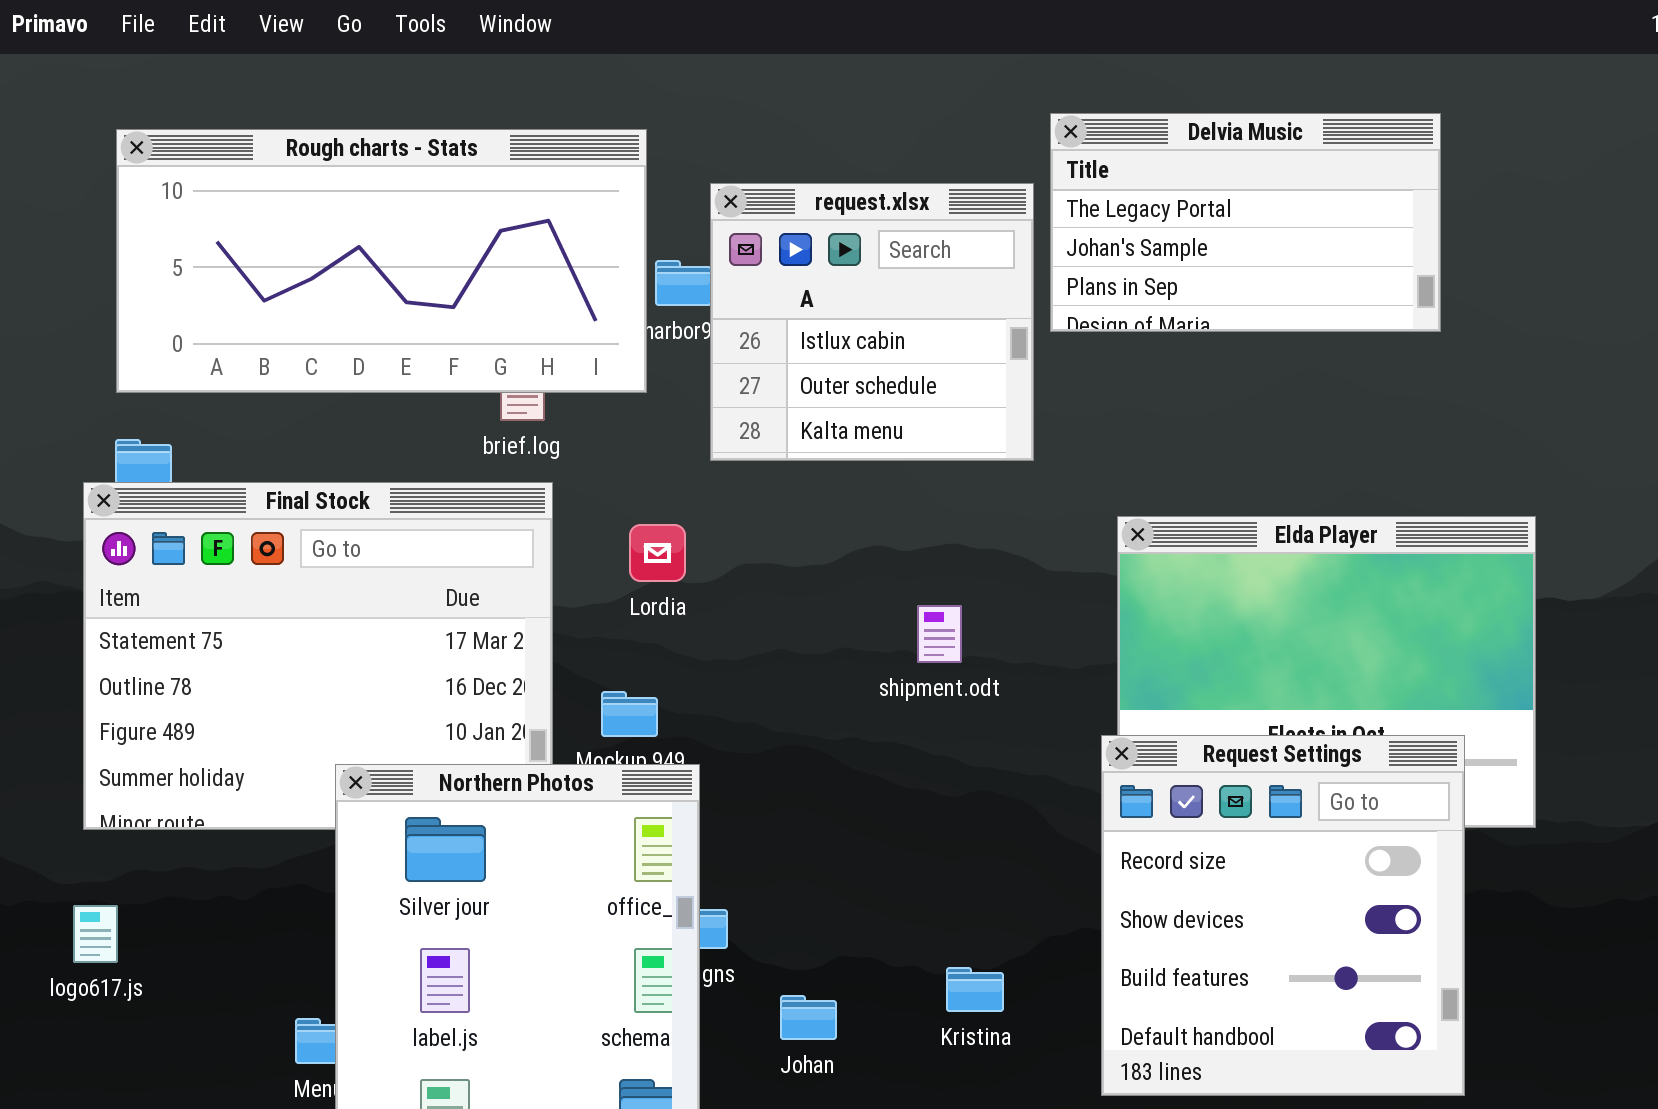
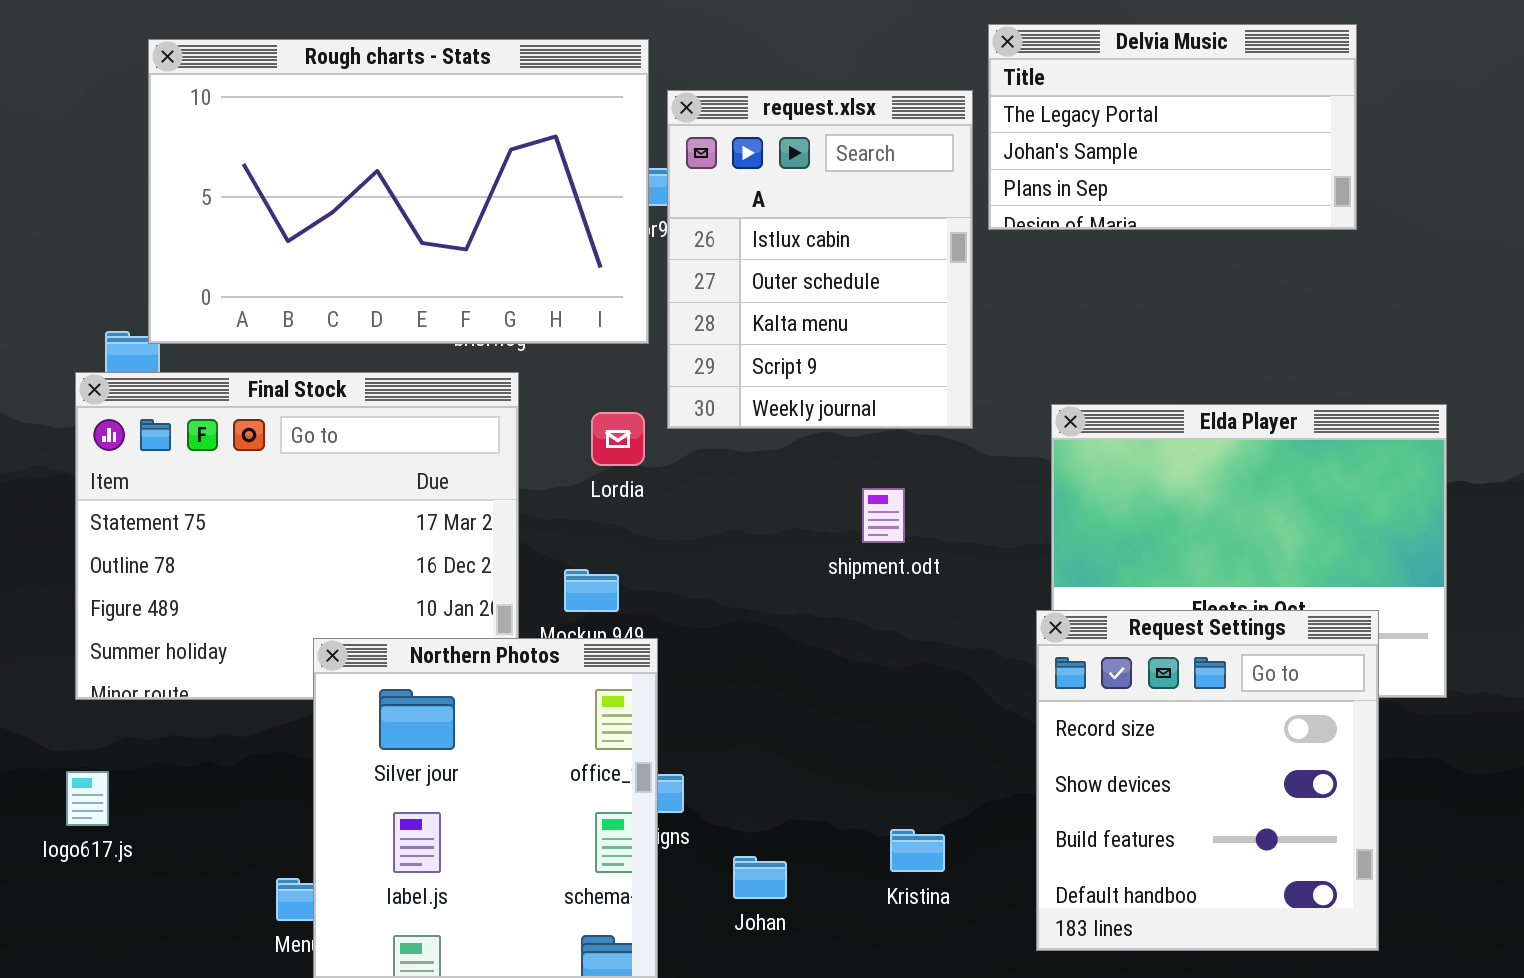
Rough charts - Stats: [116,129,647,393] -> [148,39,649,344], moved, resized
request.xlsx: [710,183,1034,461] -> [667,90,973,429], resized

